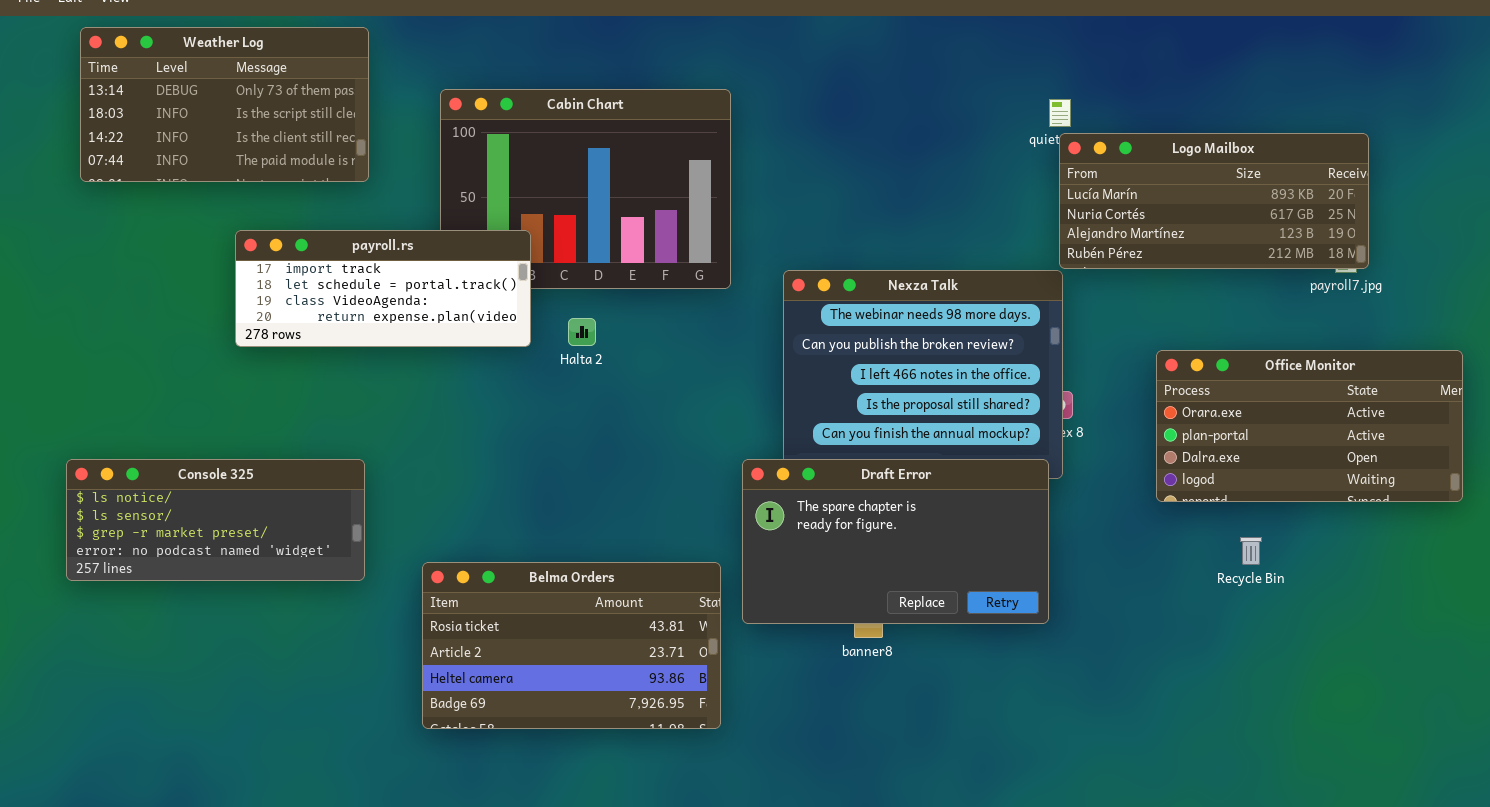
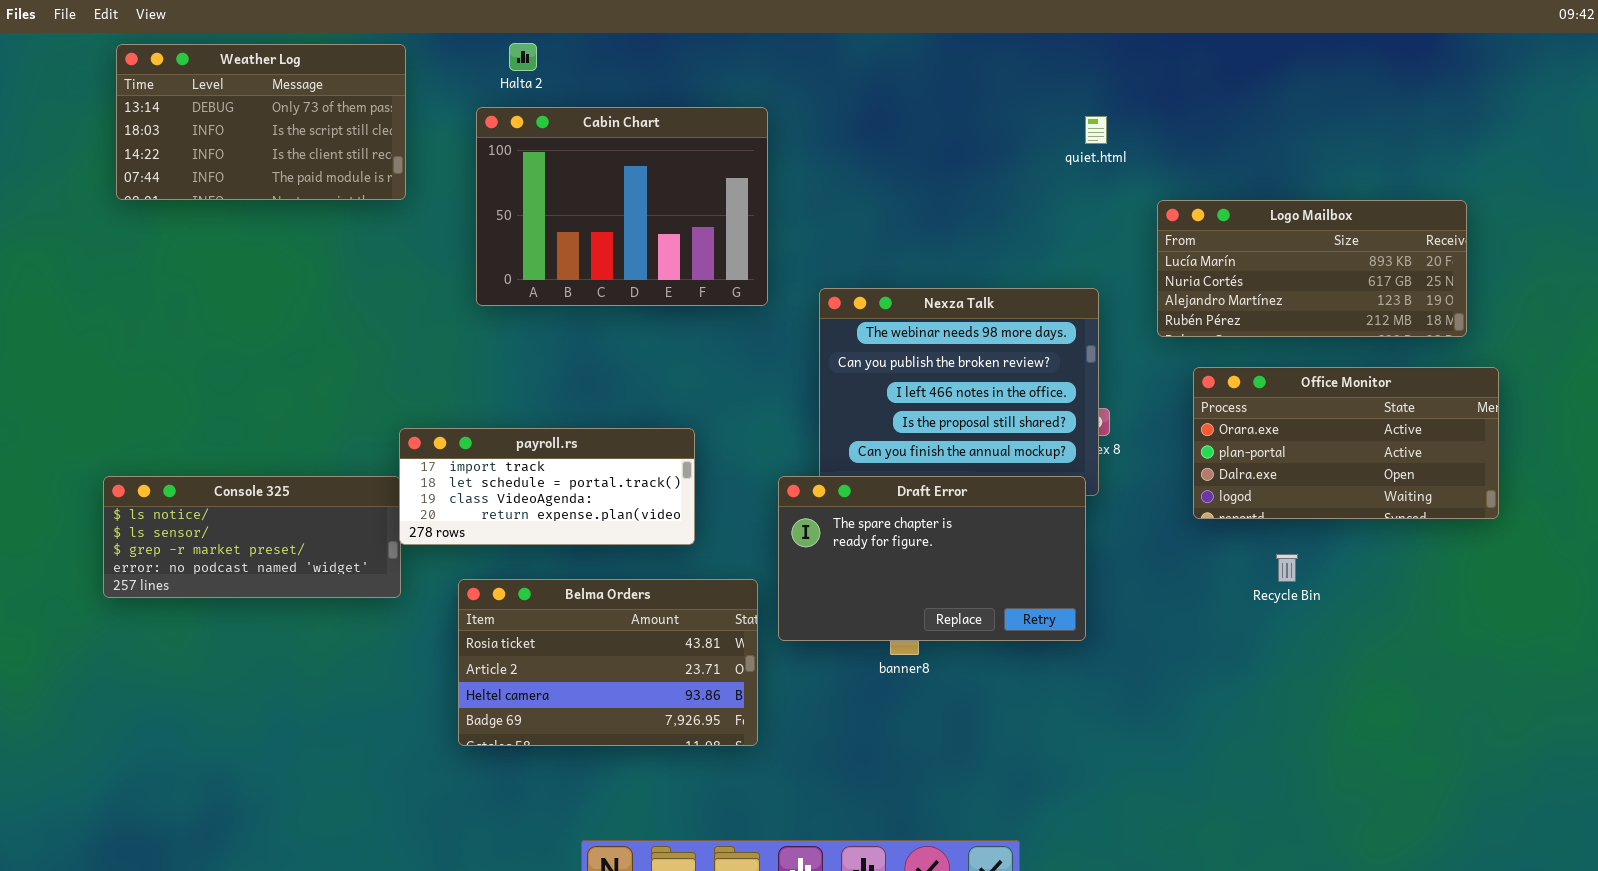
Logo Mailbox: [1059,133,1369,269] -> [1157,200,1467,337], moved
payroll.rs: [235,230,531,347] -> [399,428,695,545], moved
Halta 2: [568,318,596,346] -> [509,43,537,71], moved

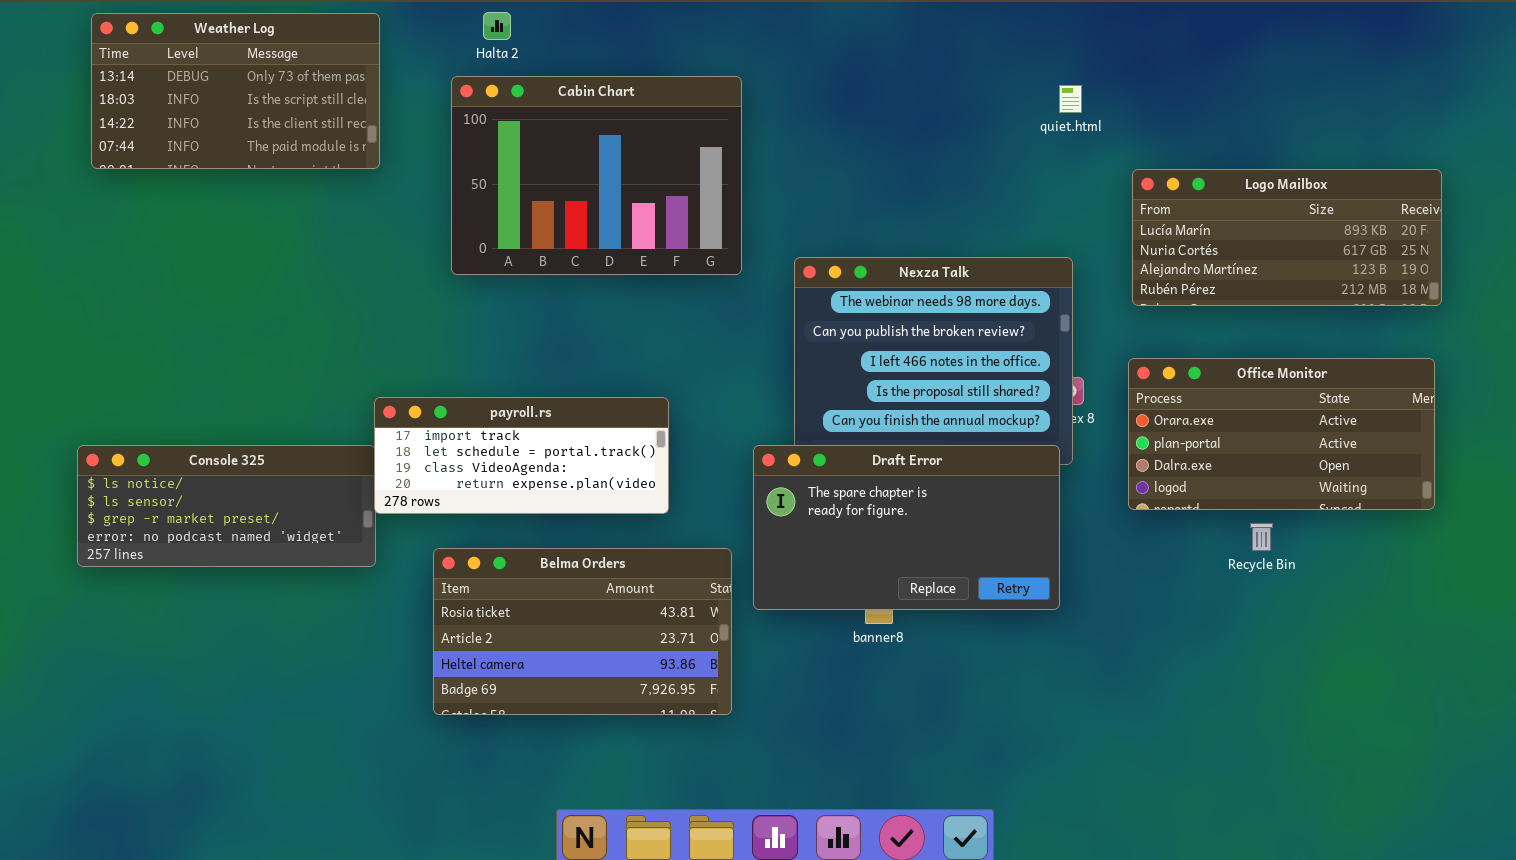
Office Monitor: [1193,367,1499,519] -> [1128,358,1435,510], moved

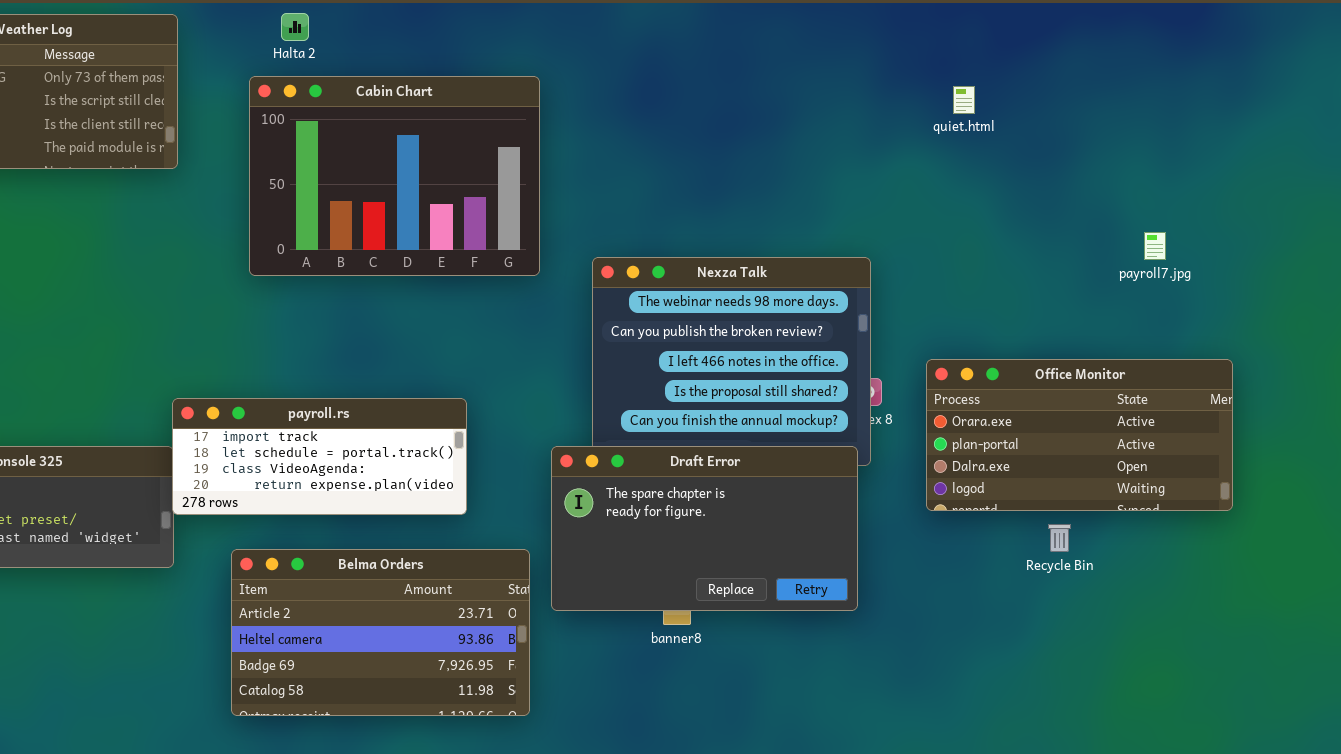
quiet.html: [1059,85,1082,113] -> [953,86,975,114], moved
Logo Mailbox: [1132,169,1442,306] -> none, closed
Belma Orders: [433,548,732,715] -> [231,549,530,716], scrolled down 1 row

